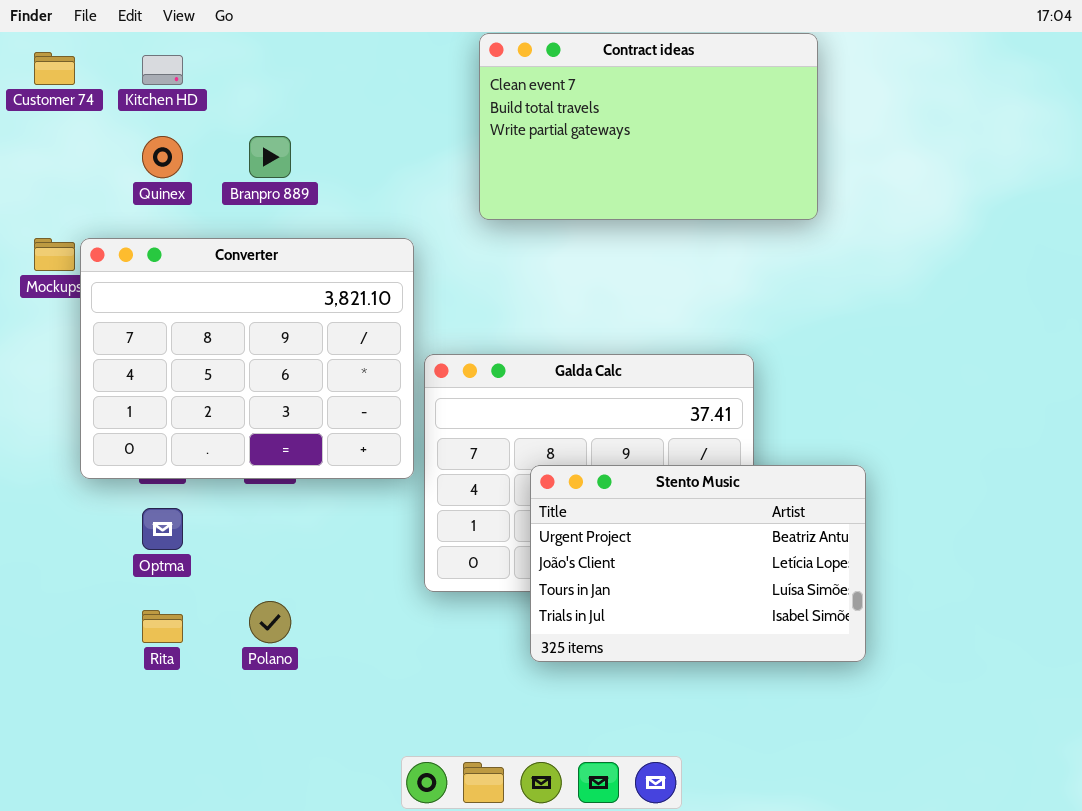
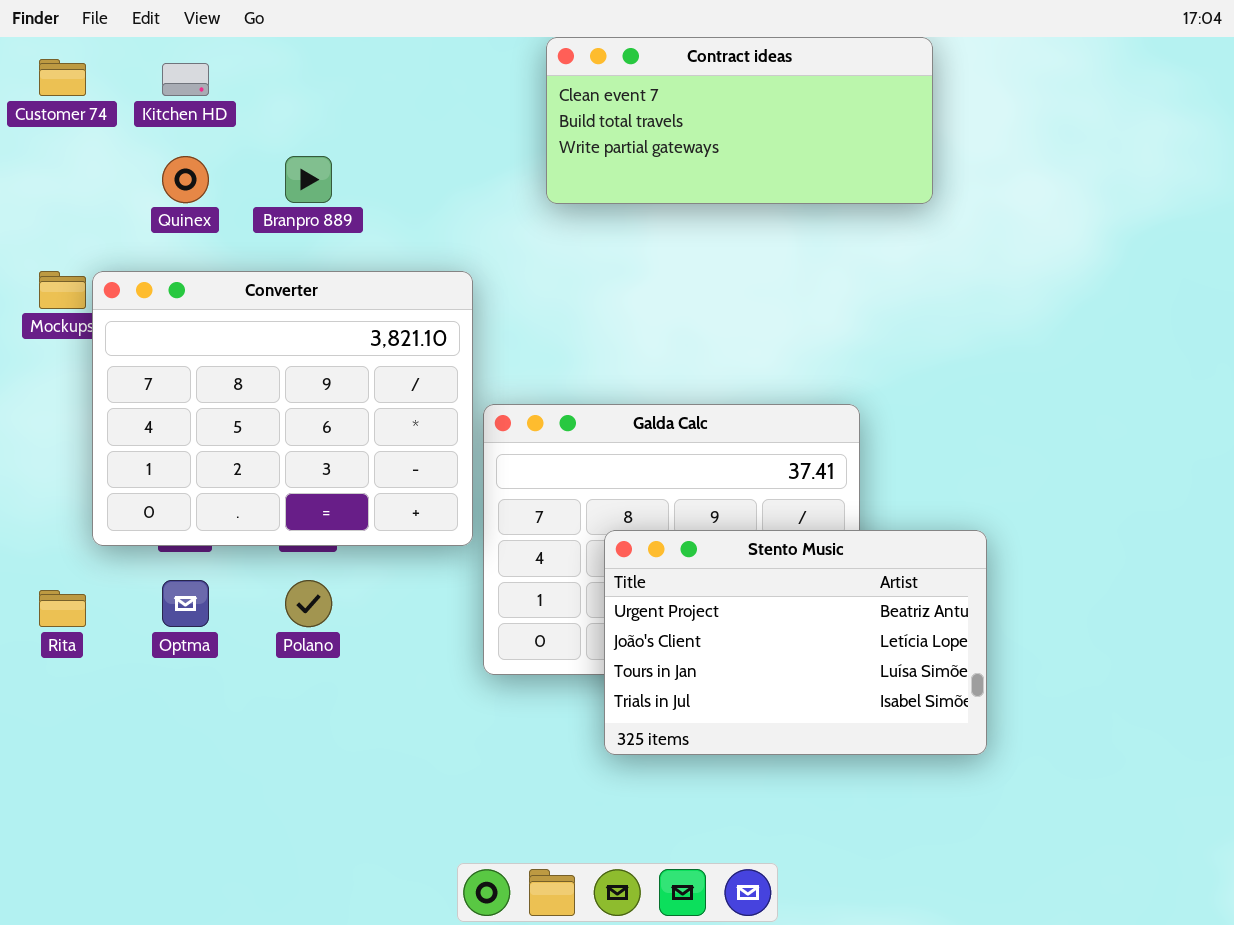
Contract ideas: [479,33,818,220] -> [546,37,933,204], resized
Polano: [249,601,291,643] -> [285,580,332,627], moved
Rita: [142,610,183,643] -> [39,590,86,627], moved

